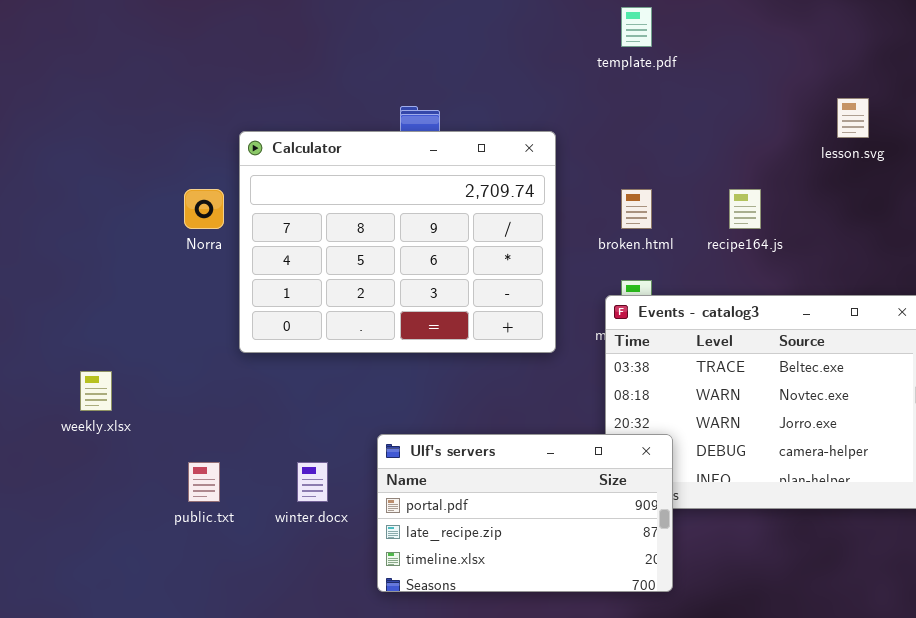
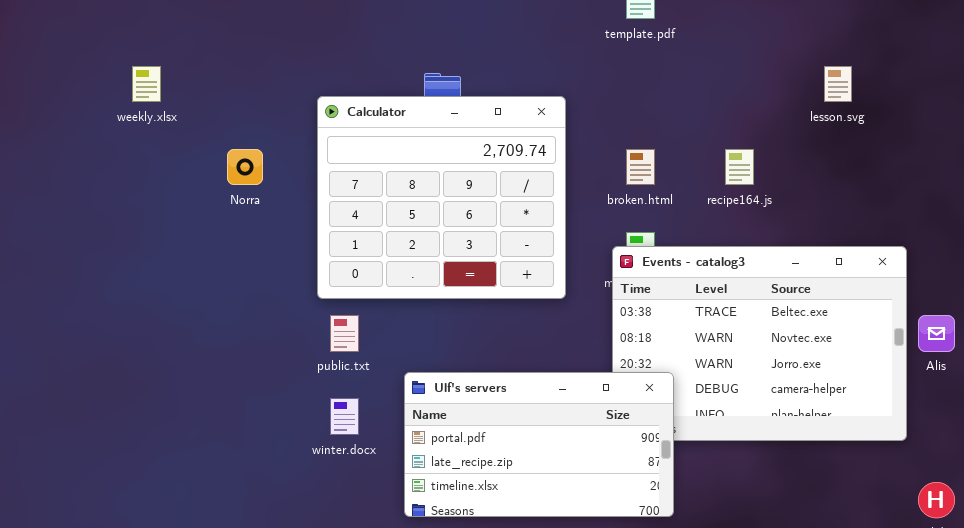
Calculator: [239,131,556,353] -> [317,96,566,299], resized
weekly.xlsx: [80,371,112,411] -> [132,66,161,102], moved
public.txt: [188,462,220,502] -> [330,315,359,352], moved

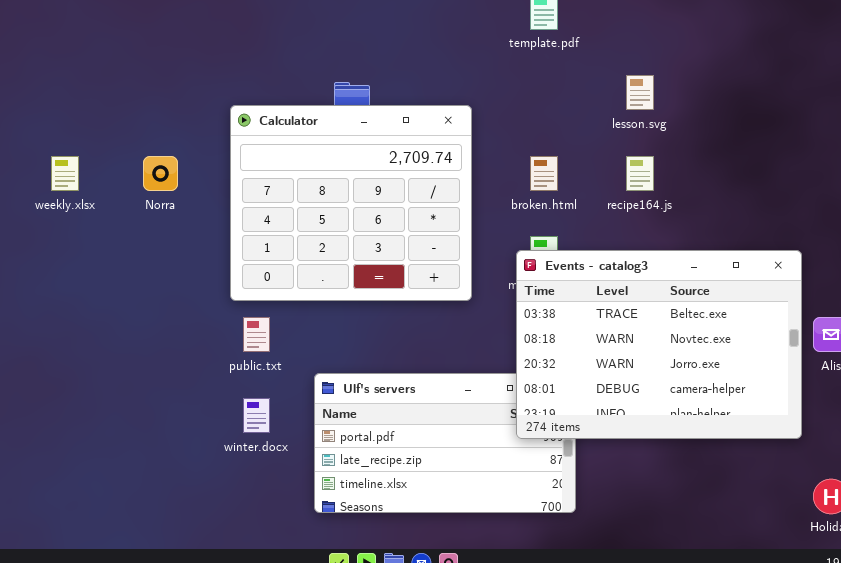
weekly.xlsx: [132,66,161,102] -> [51,156,79,191], moved
lesson.svg: [824,66,852,102] -> [626,75,654,110], moved
Events - catalog3: [612,246,907,441] -> [516,250,802,439], raised

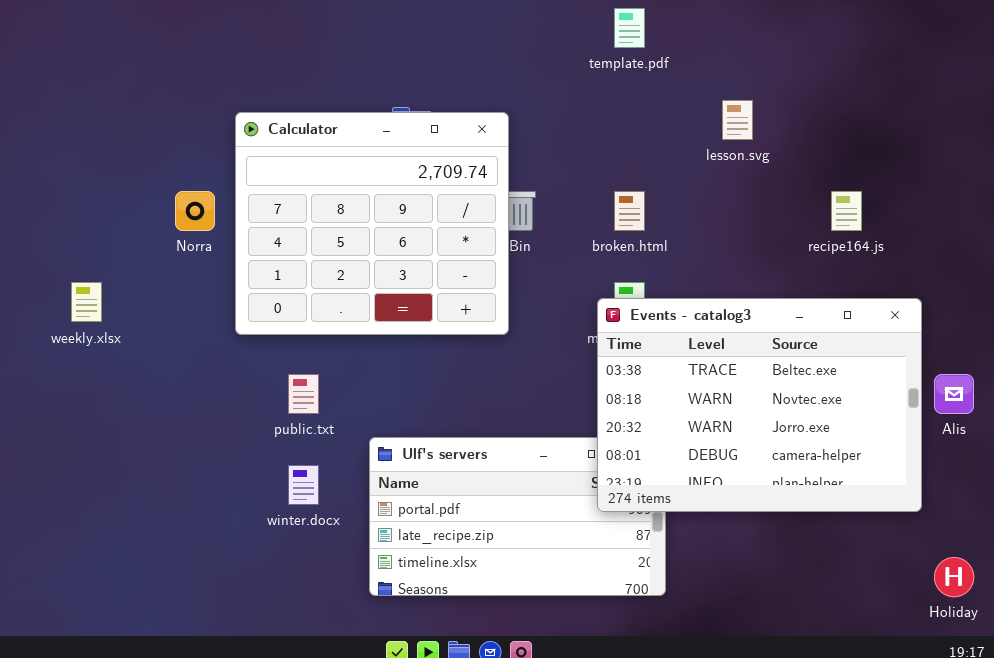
Calculator: [230,105,472,301] -> [235,112,509,335], moved
weekly.xlsx: [51,156,79,191] -> [71,282,102,322], moved
recipe164.js: [626,156,654,191] -> [831,191,862,231], moved

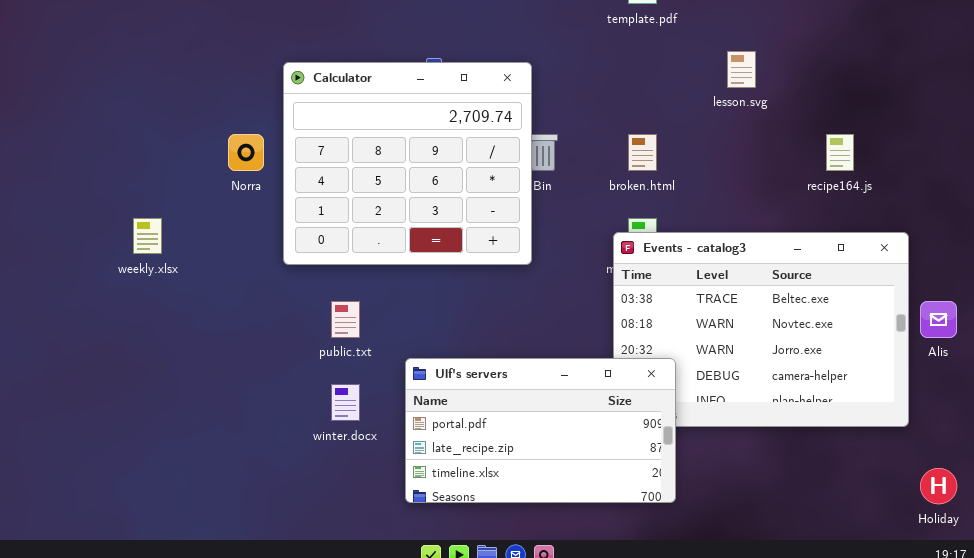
Ulf's servers: [369,437,666,596] -> [405,358,676,503], raised

